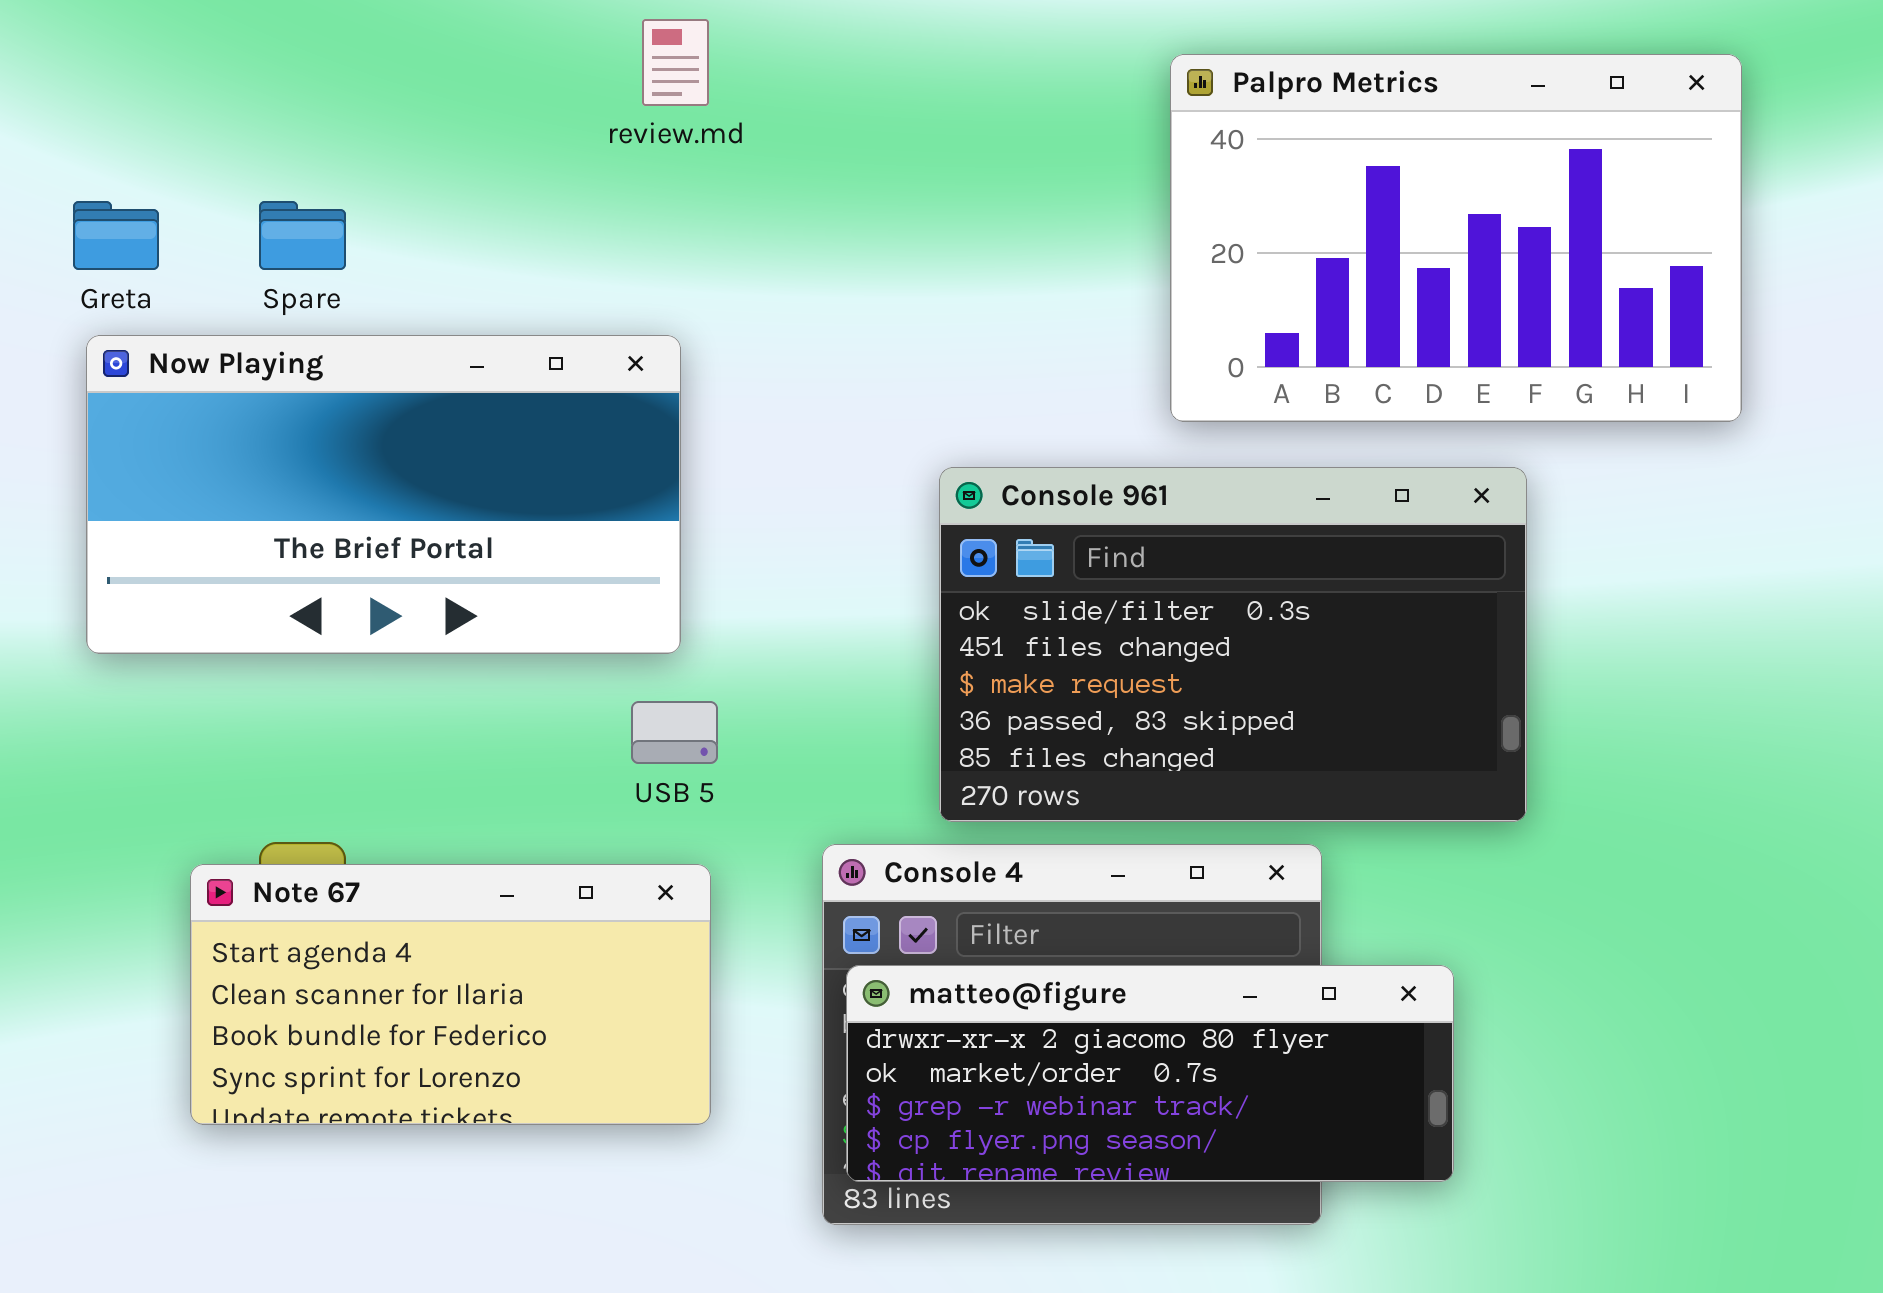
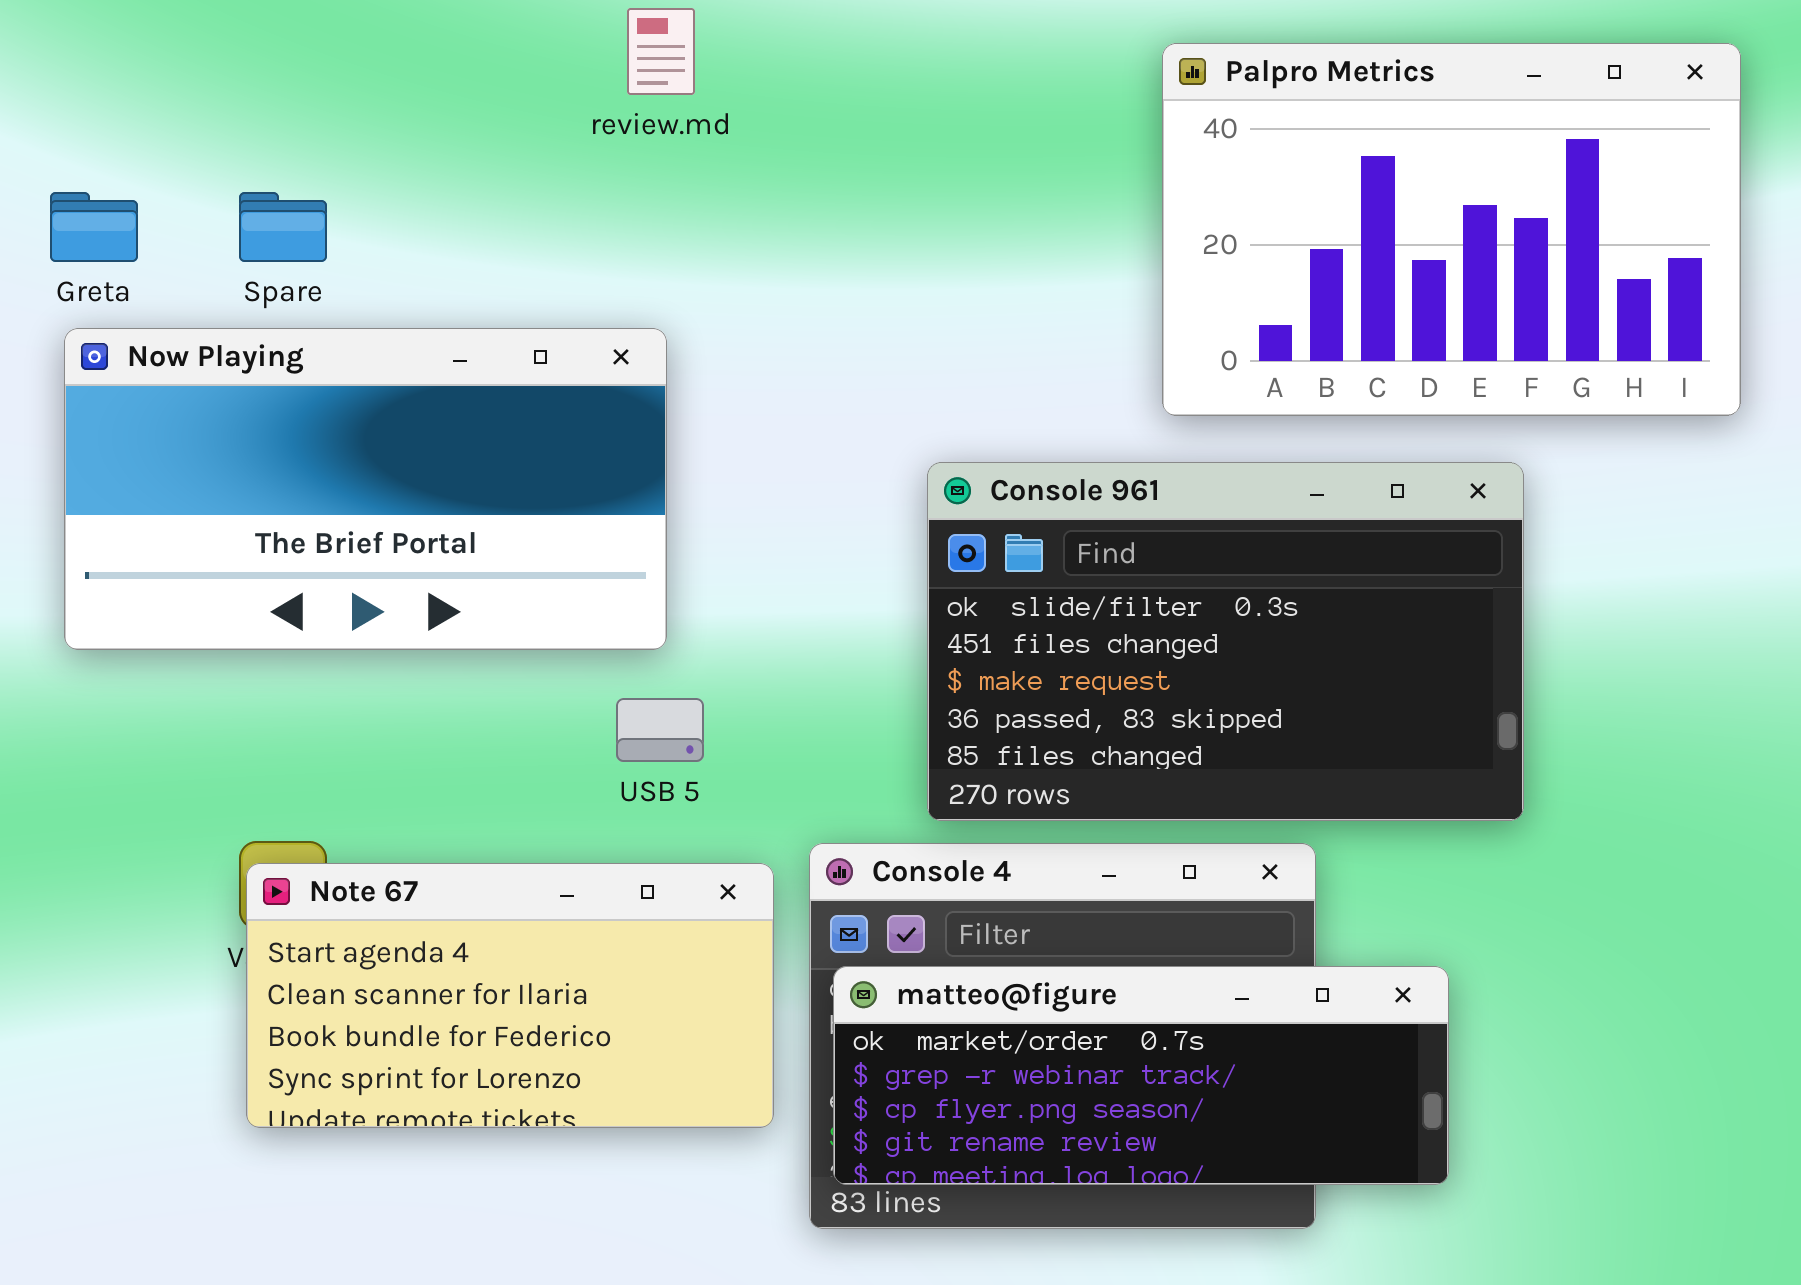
Note 67: [190,864,711,1125] -> [246,863,774,1128], moved
matteo@figure: [846,965,1454,1182] -> [833,966,1449,1185], scrolled down 1 row

